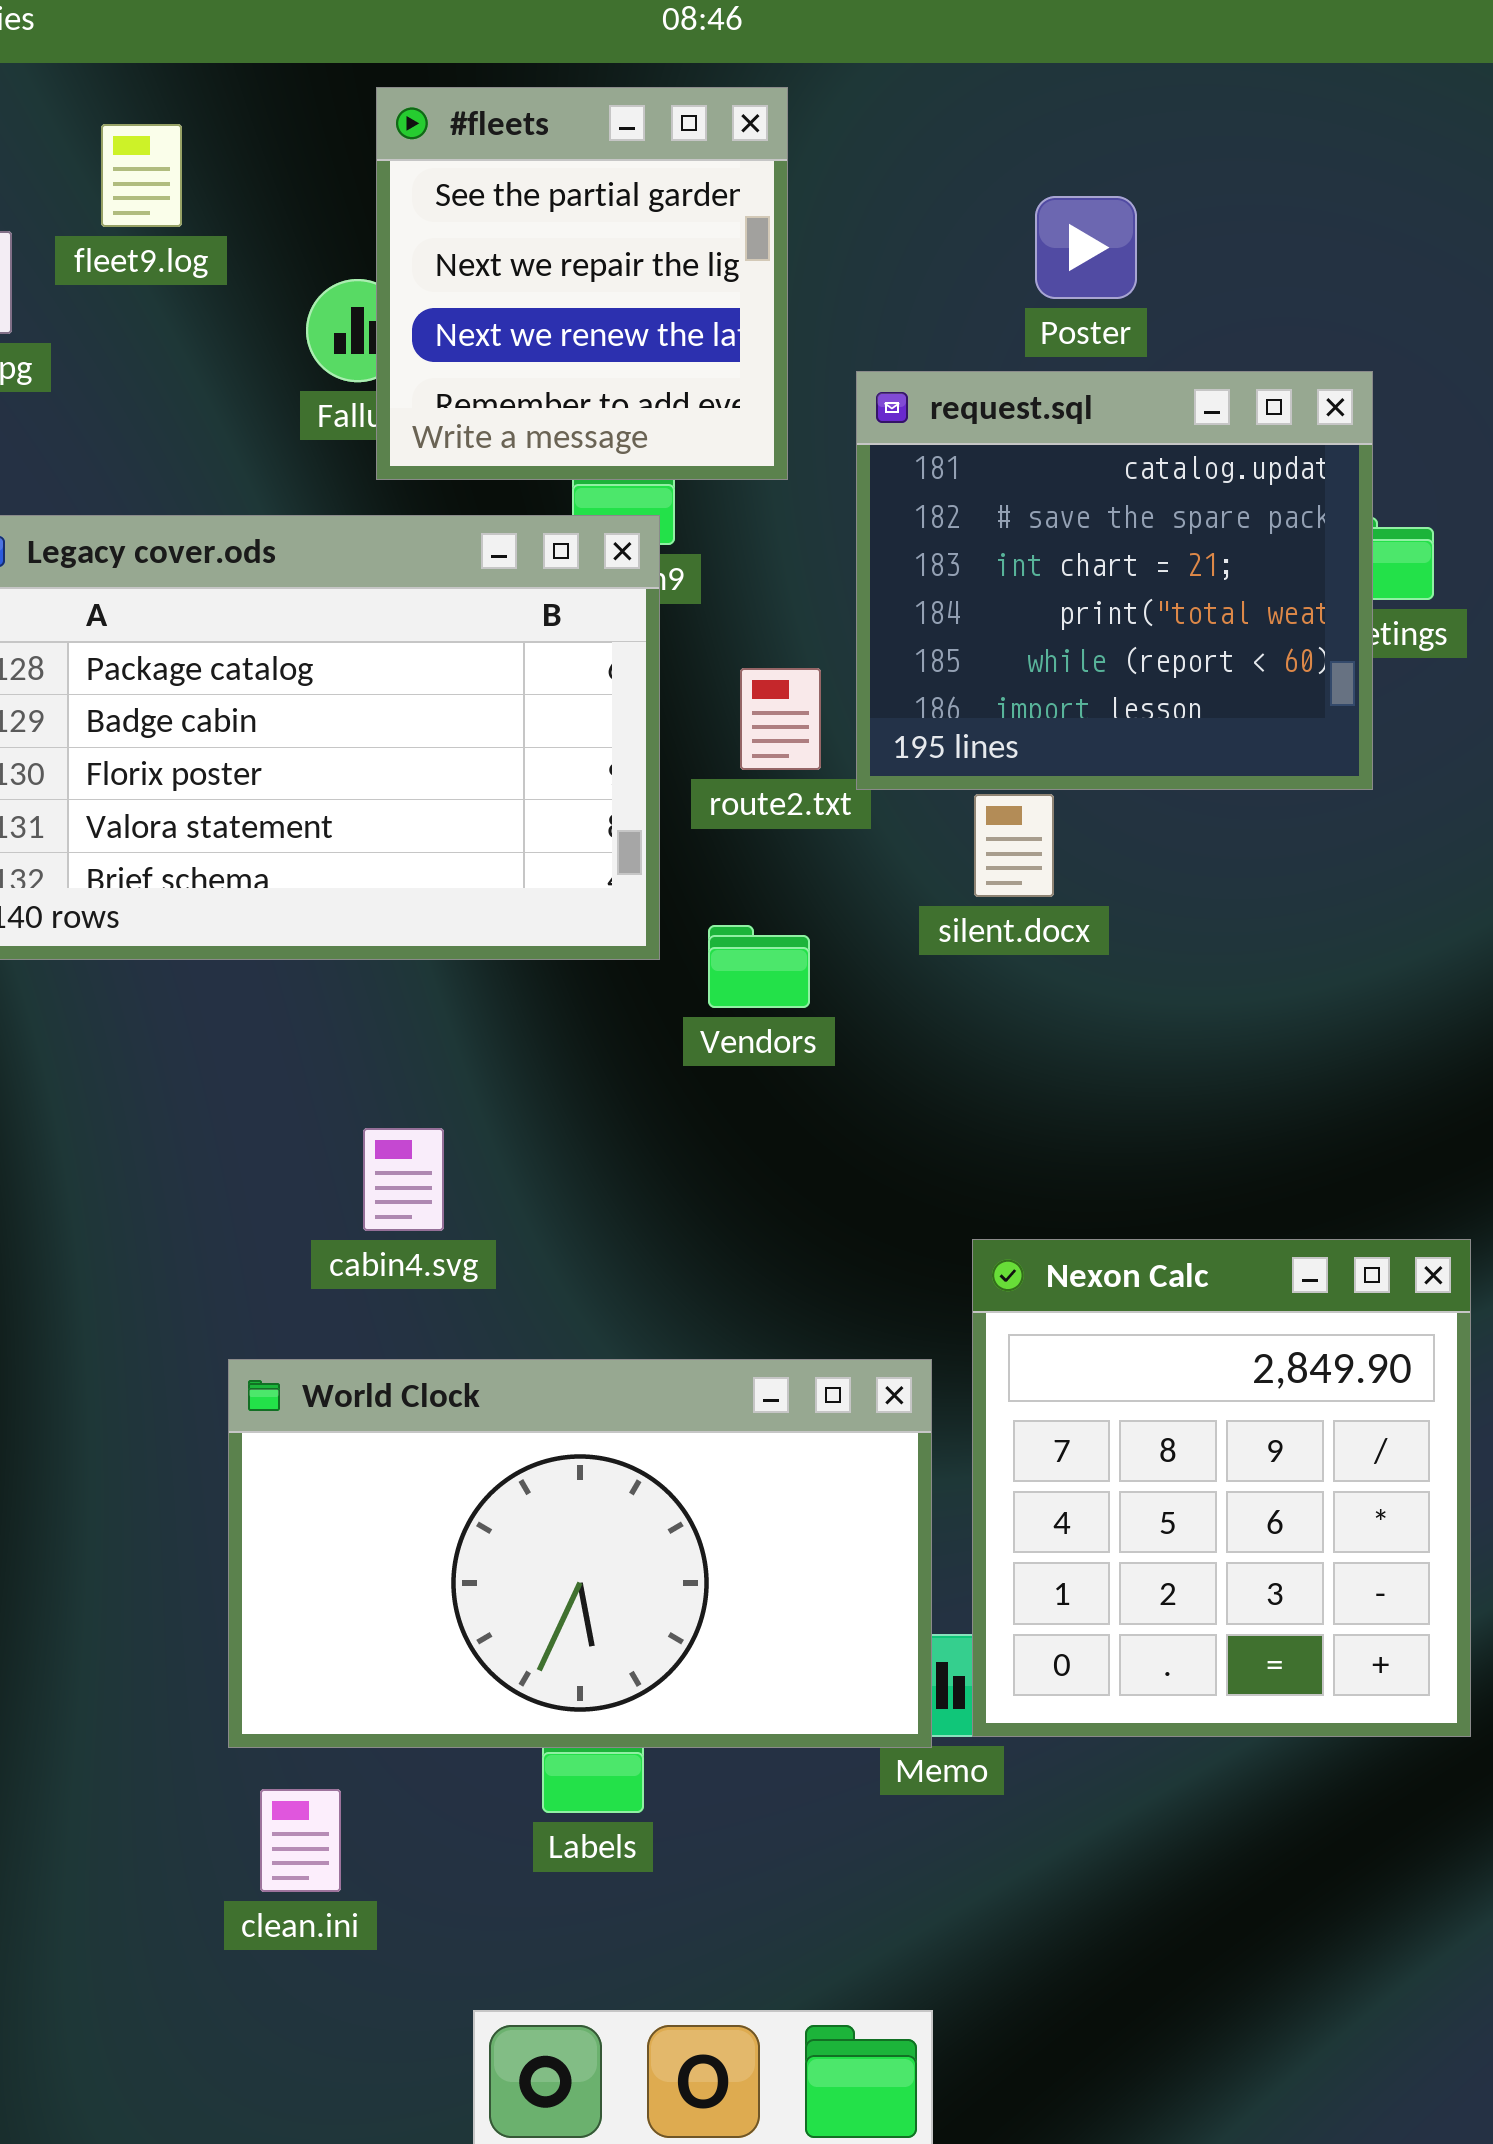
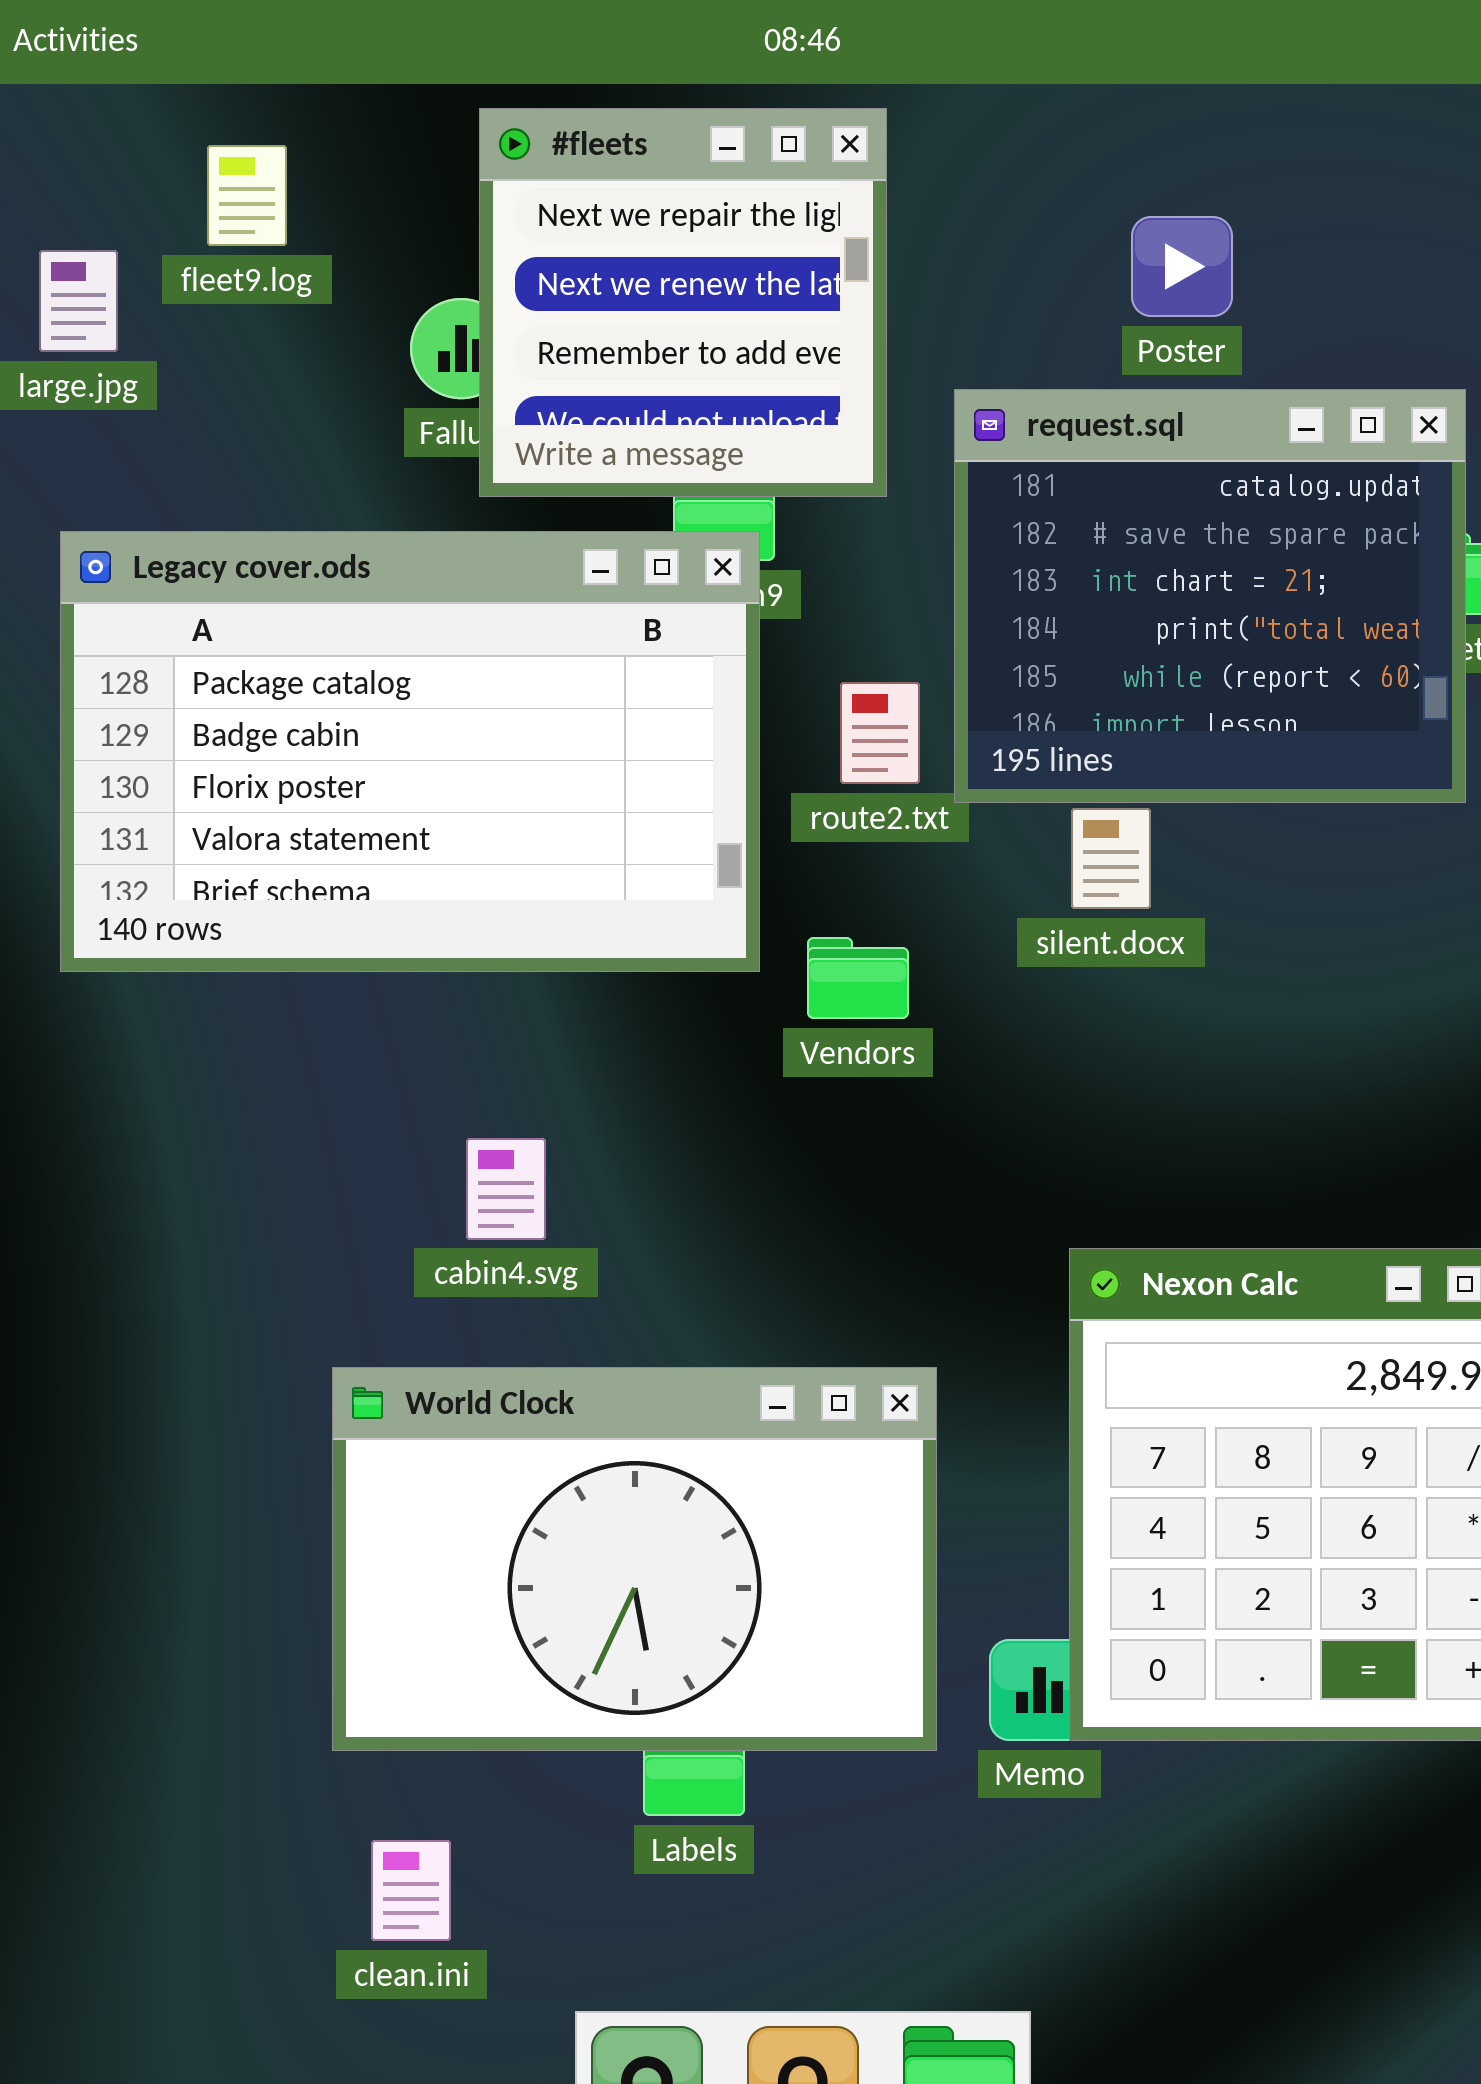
#fleets: [376,87,788,480] -> [479,108,887,497], scrolled down 1 row
World Clock: [228,1359,932,1748] -> [332,1367,937,1751], resized
clean.ini: [260,1789,341,1892] -> [371,1840,451,1941], moved

